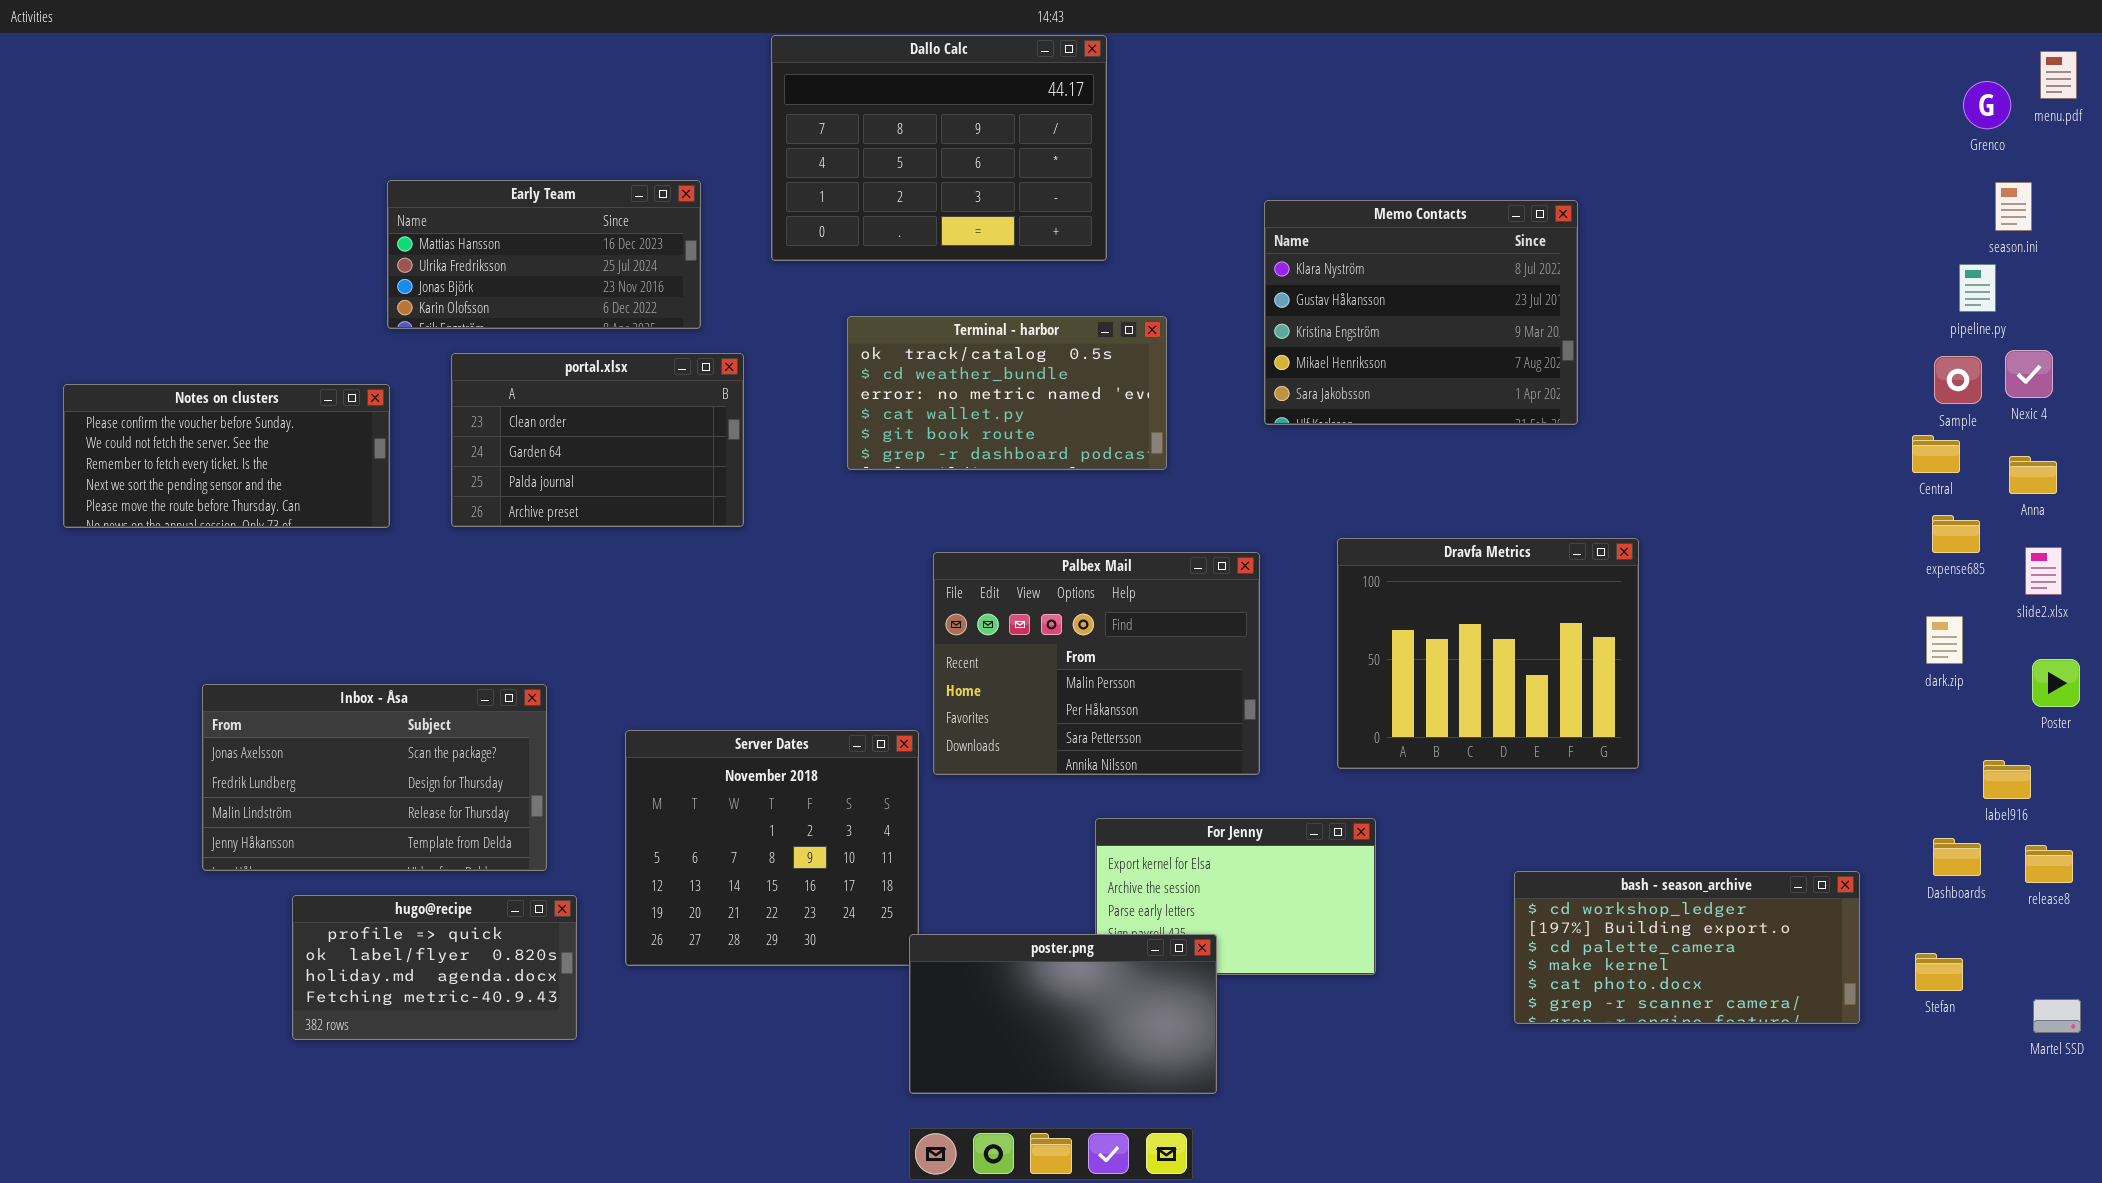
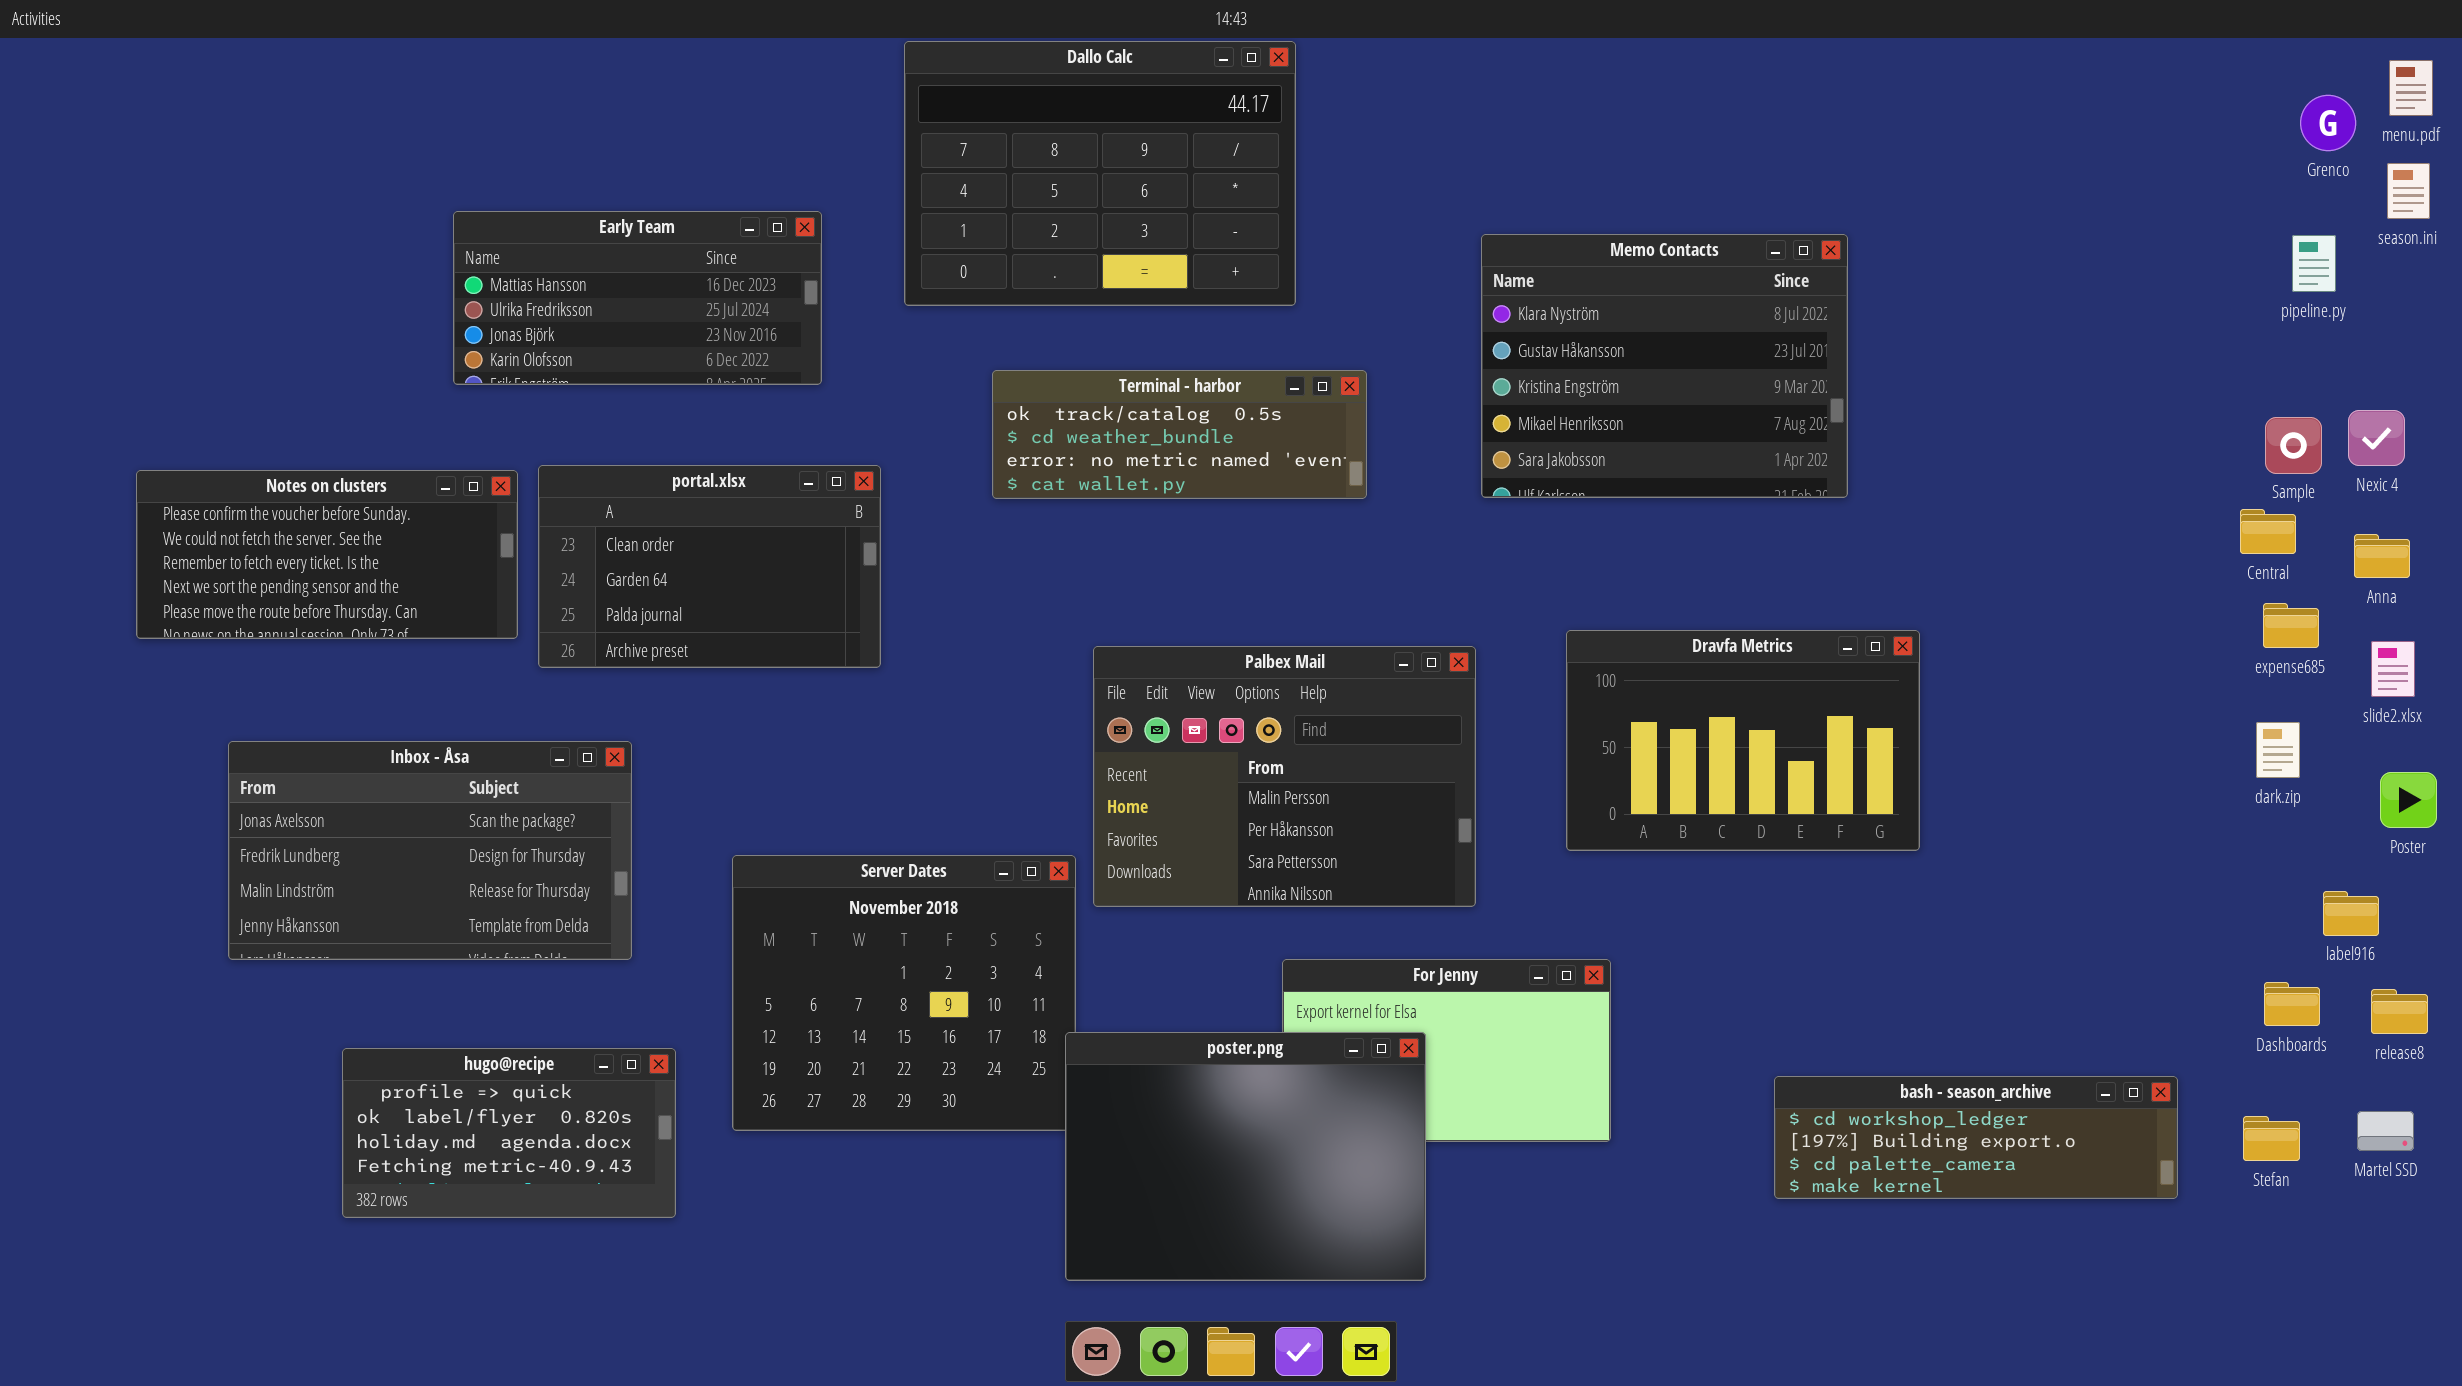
season.ini: [1995,182,2032,231] -> [2387,163,2430,219], moved
pipeline.py: [1959,264,1996,312] -> [2292,235,2336,292], moved
Terminal - harbor: [847,316,1167,470] -> [992,370,1367,499], resized
portal.xlsx: [451,353,744,527] -> [538,465,881,668], moved
Notes on clusters: [63,384,390,528] -> [136,470,518,639], moved
Dravfa Metrics: [1337,538,1639,769] -> [1566,630,1920,851], resized
Inbox - Åsa: [202,684,547,871] -> [228,741,632,960], moved
bash - season_archive: [1514,871,1860,1024] -> [1774,1076,2178,1199], resized
poster.png: [909,934,1217,1094] -> [1065,1032,1426,1281], resized
Martel SSD: [2033,999,2081,1033] -> [2357,1111,2414,1151], moved

